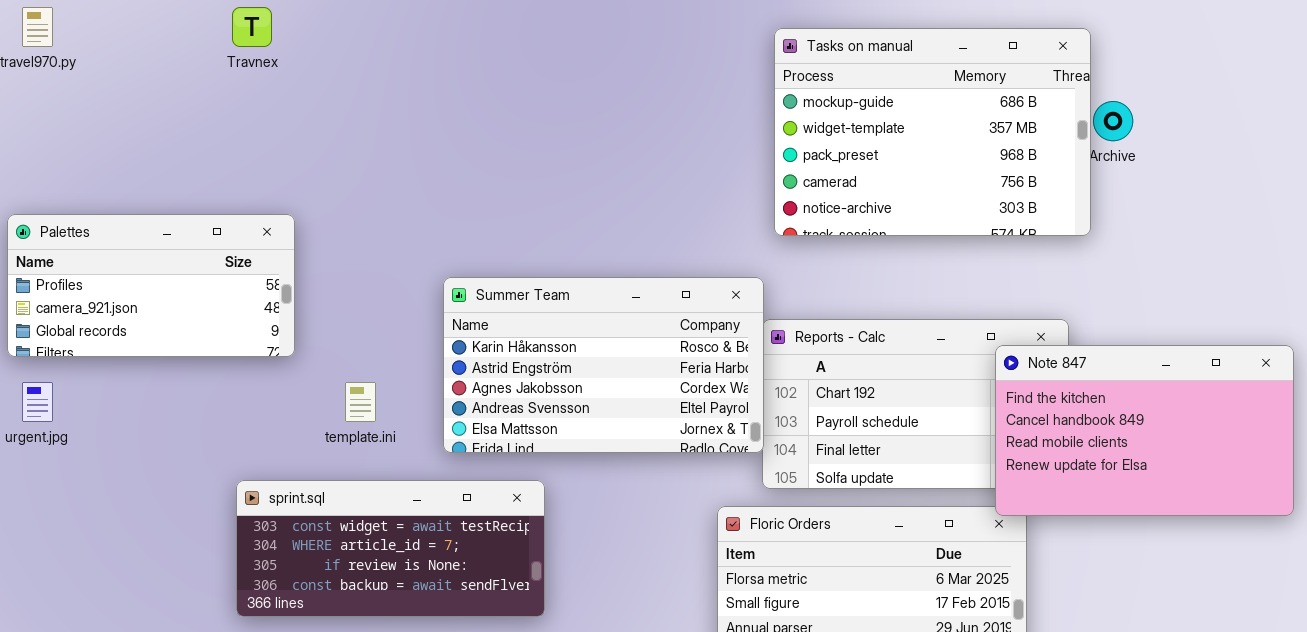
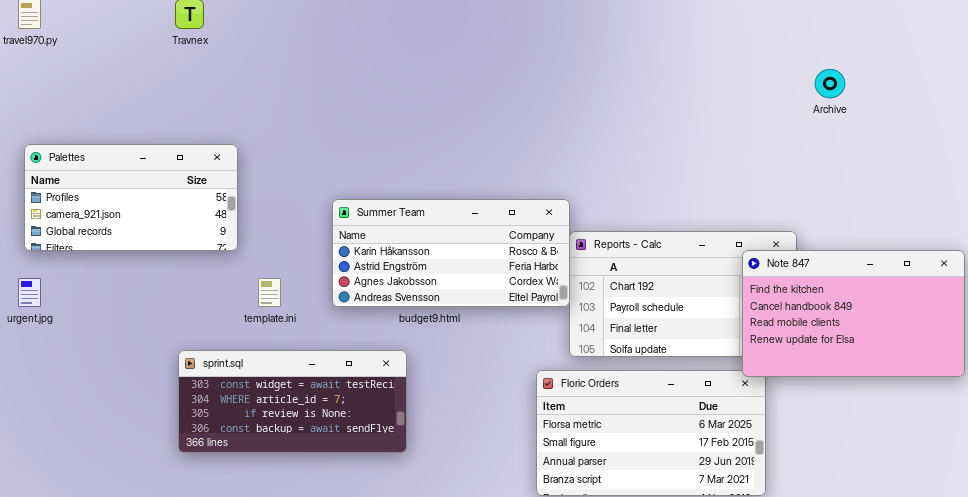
Tasks on manual: [774,28,1091,236] -> none, closed
Palettes: [7,214,295,357] -> [24,144,238,251], moved
Summer Team: [443,277,764,453] -> [332,199,570,307], resized

